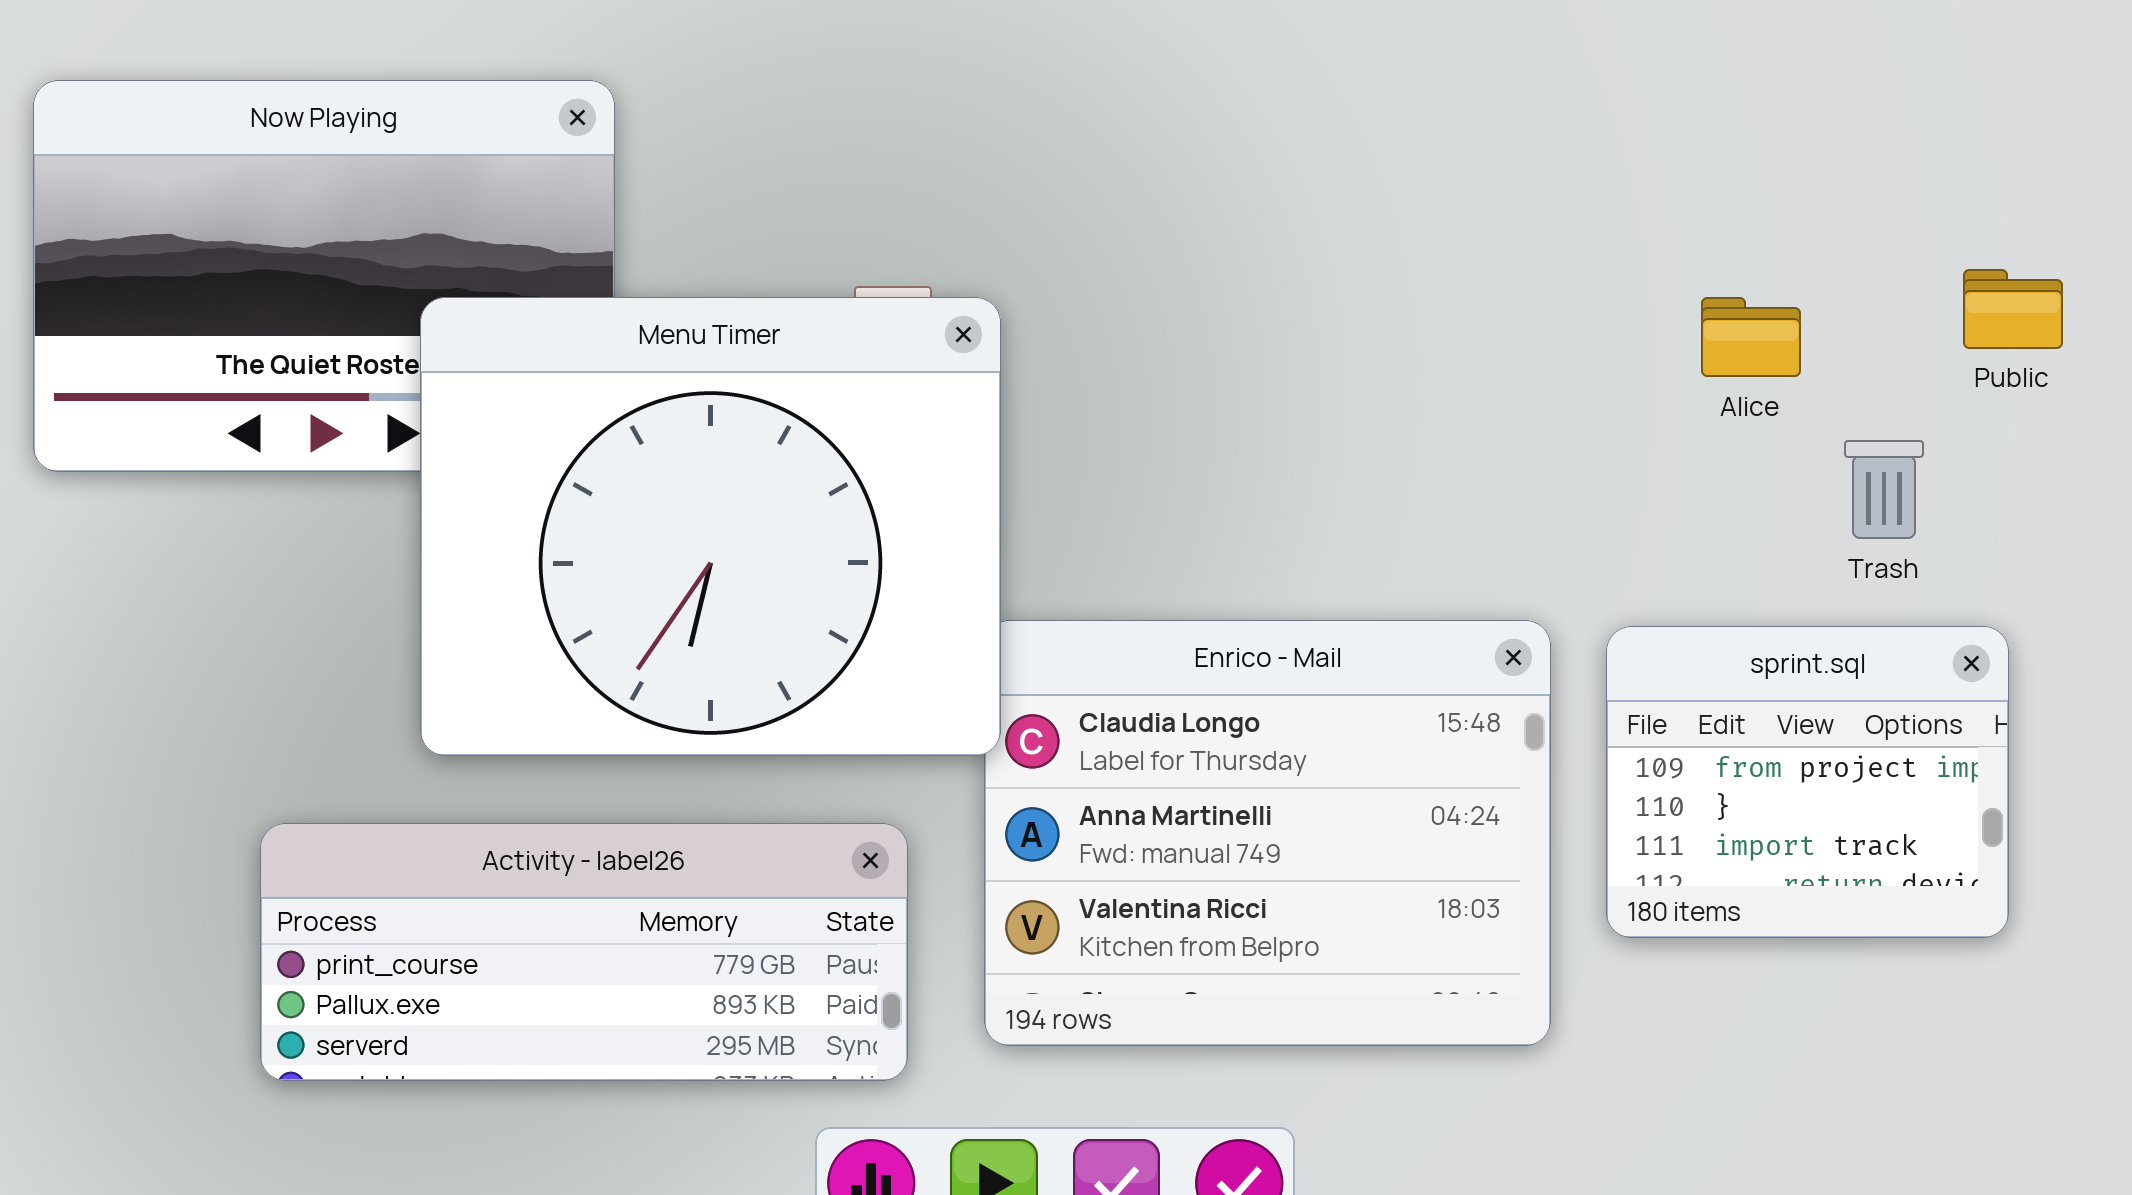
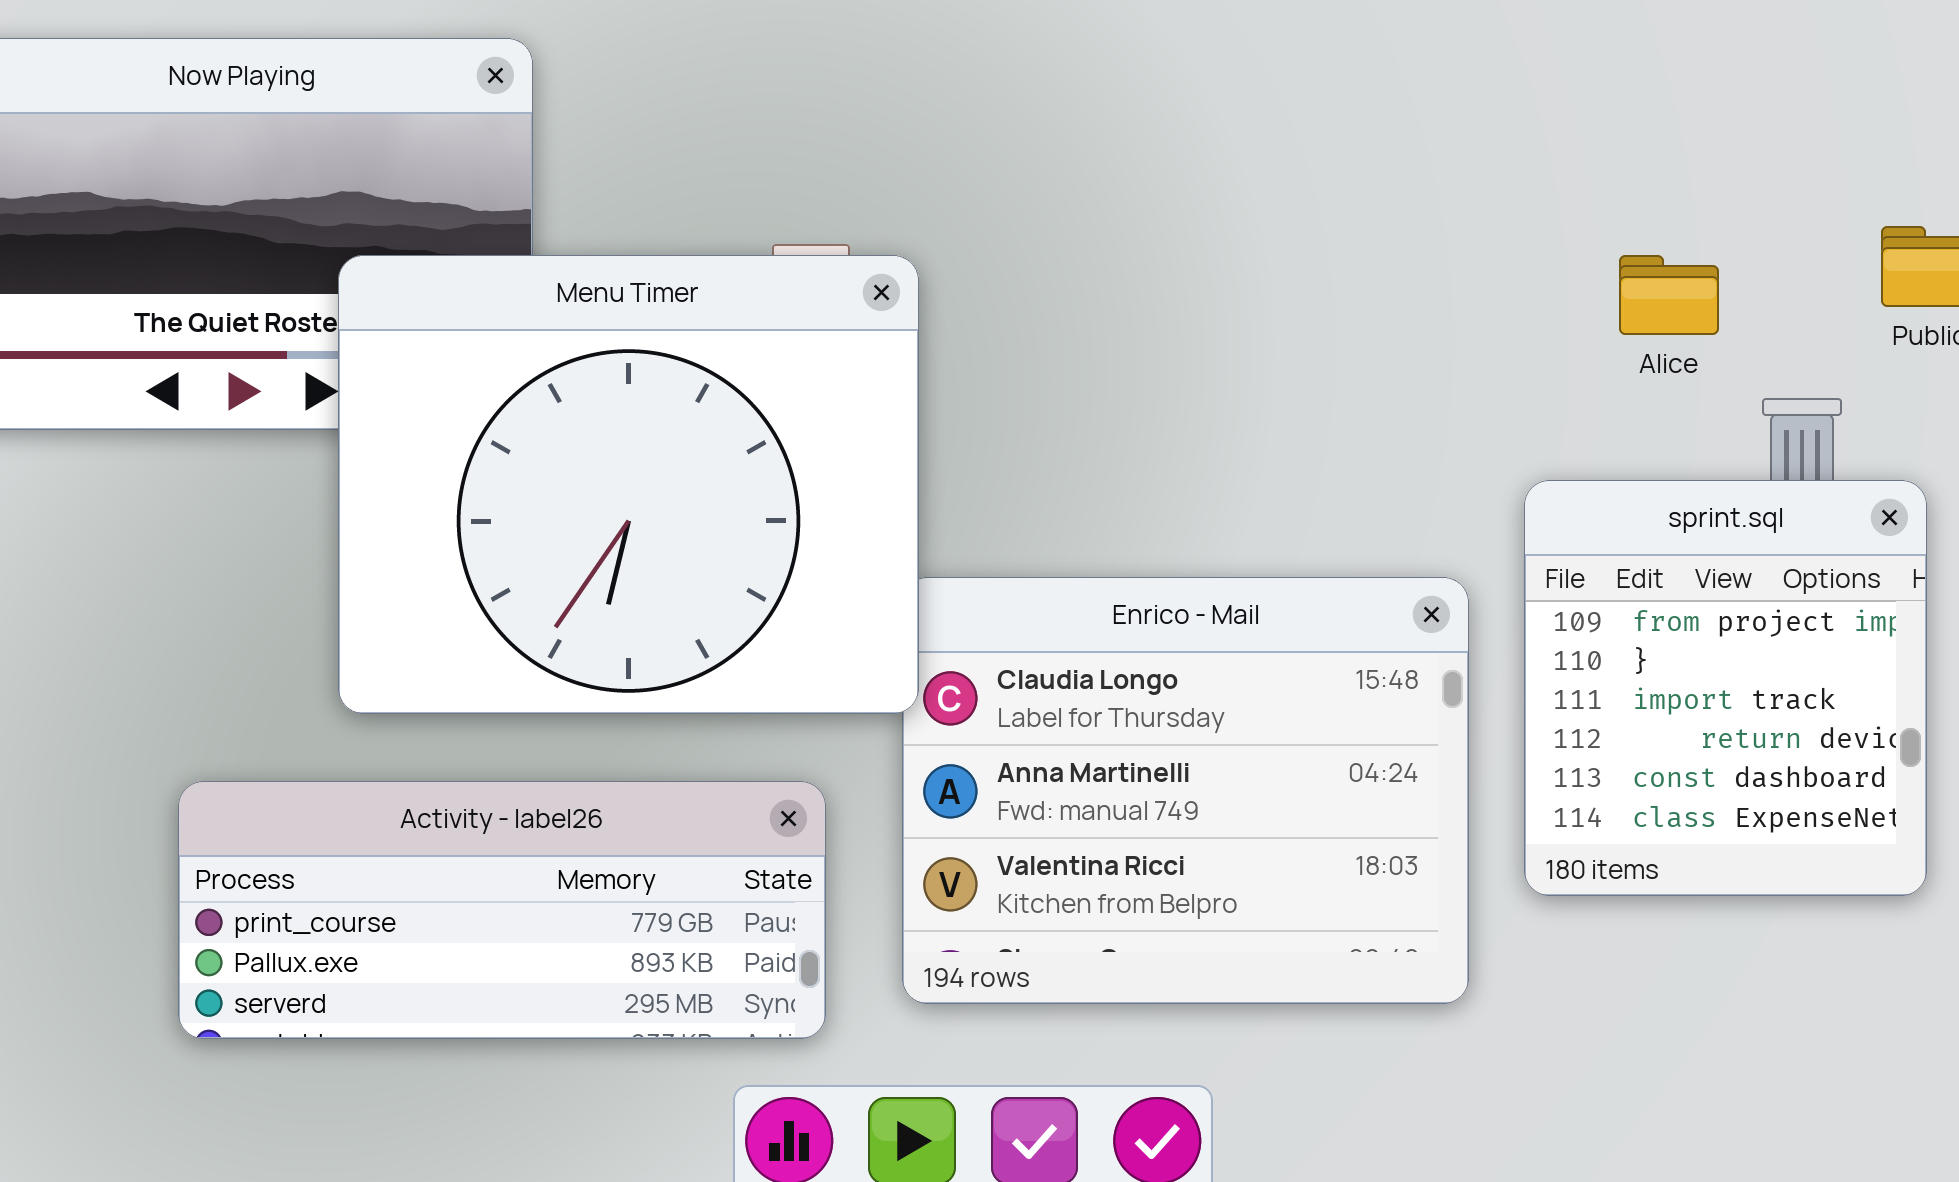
sprint.sql: [1606,626,2009,938] -> [1524,480,1927,896], resized

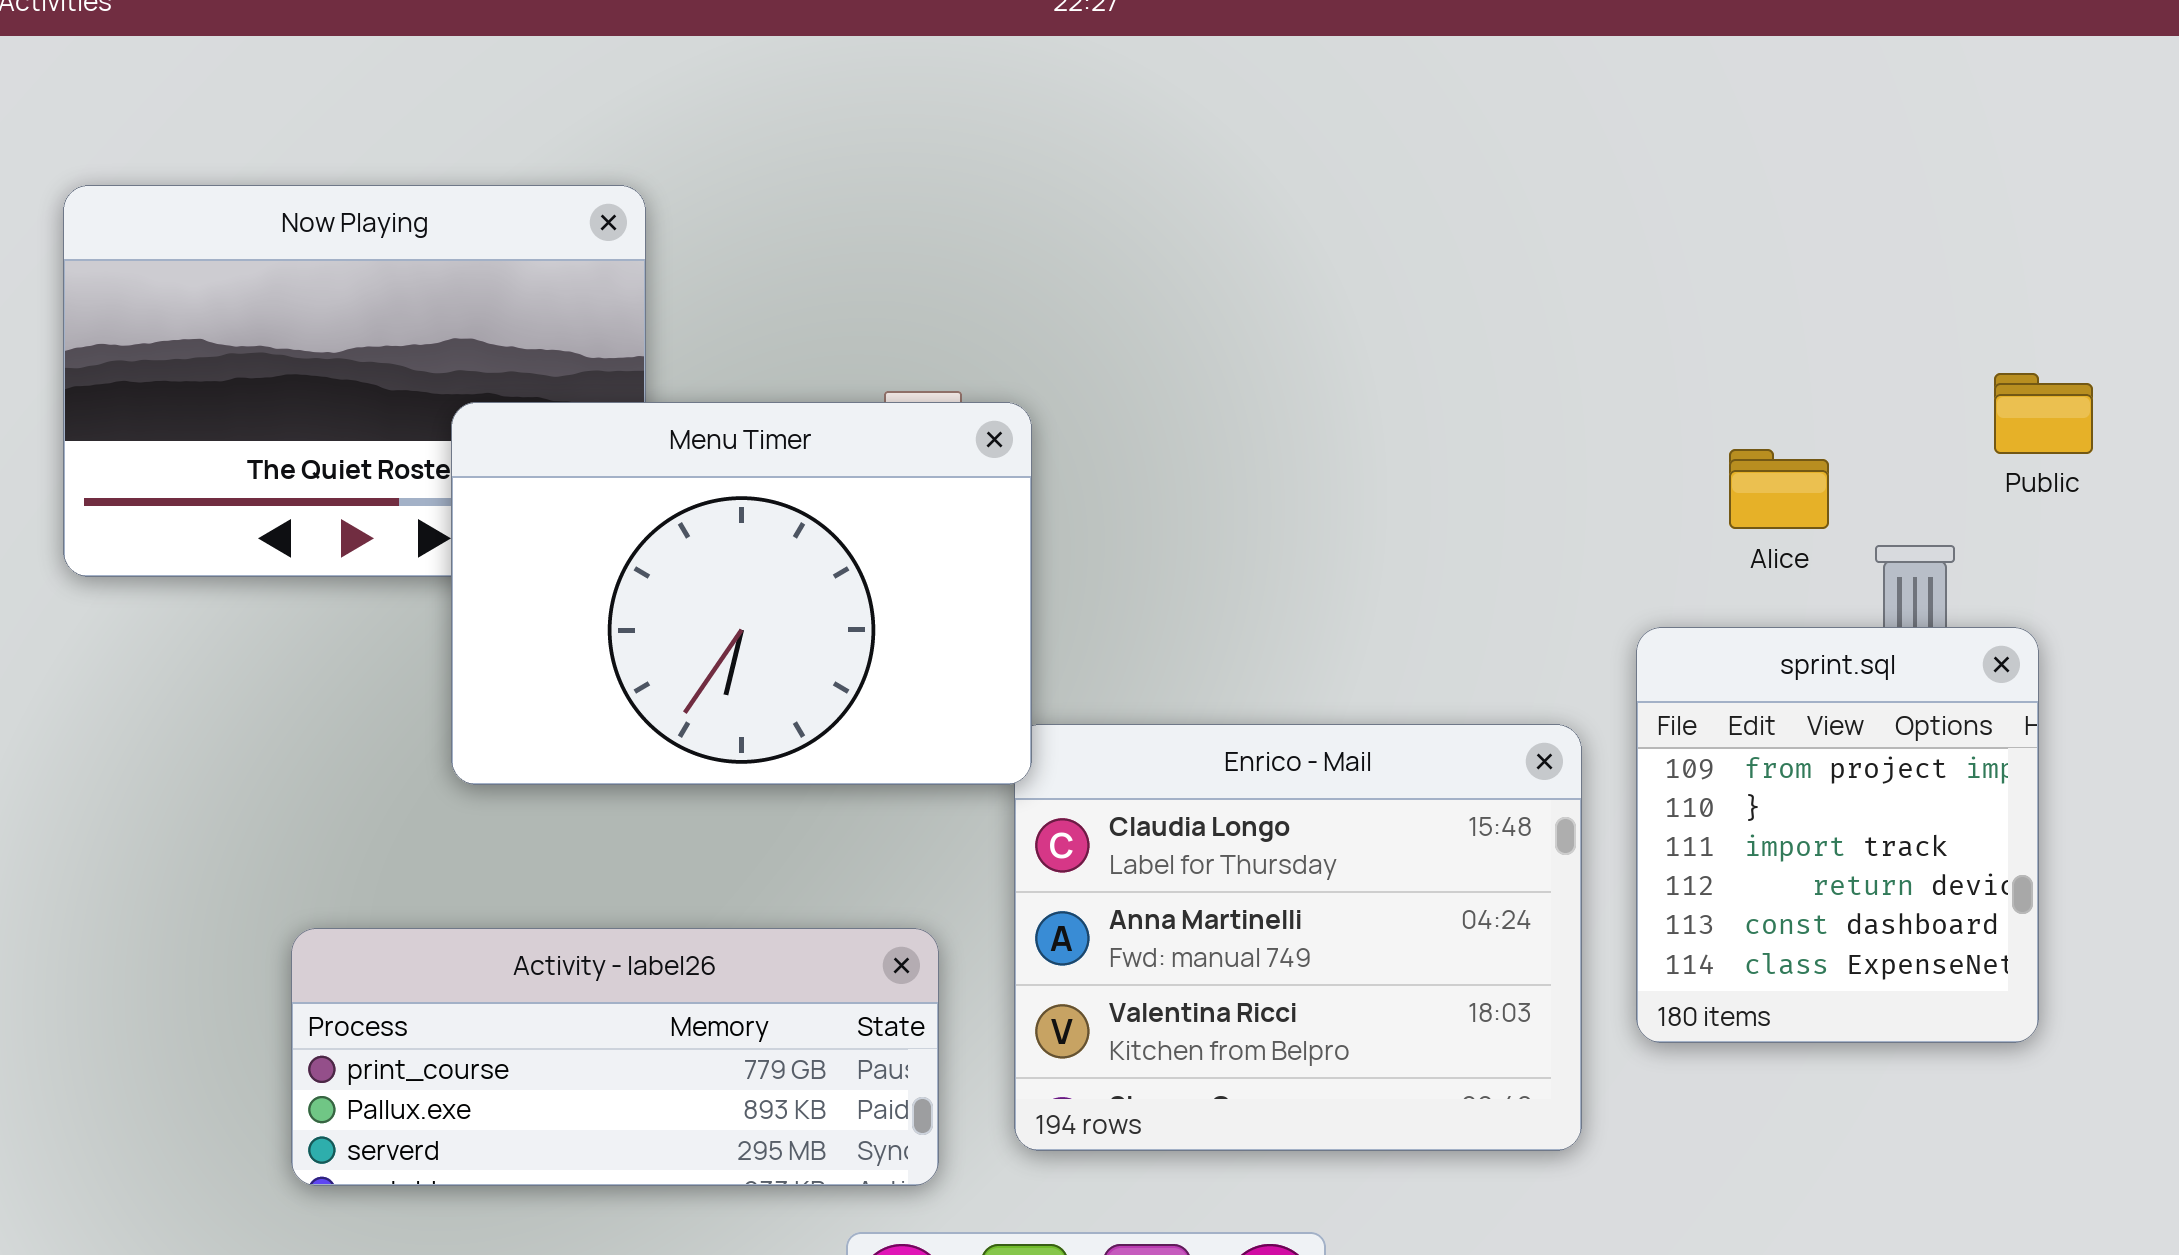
Menu Timer: [338,255,919,714] -> [451,402,1032,785], resized
Alice: [1619,255,1719,335] -> [1729,449,1829,529], moved

